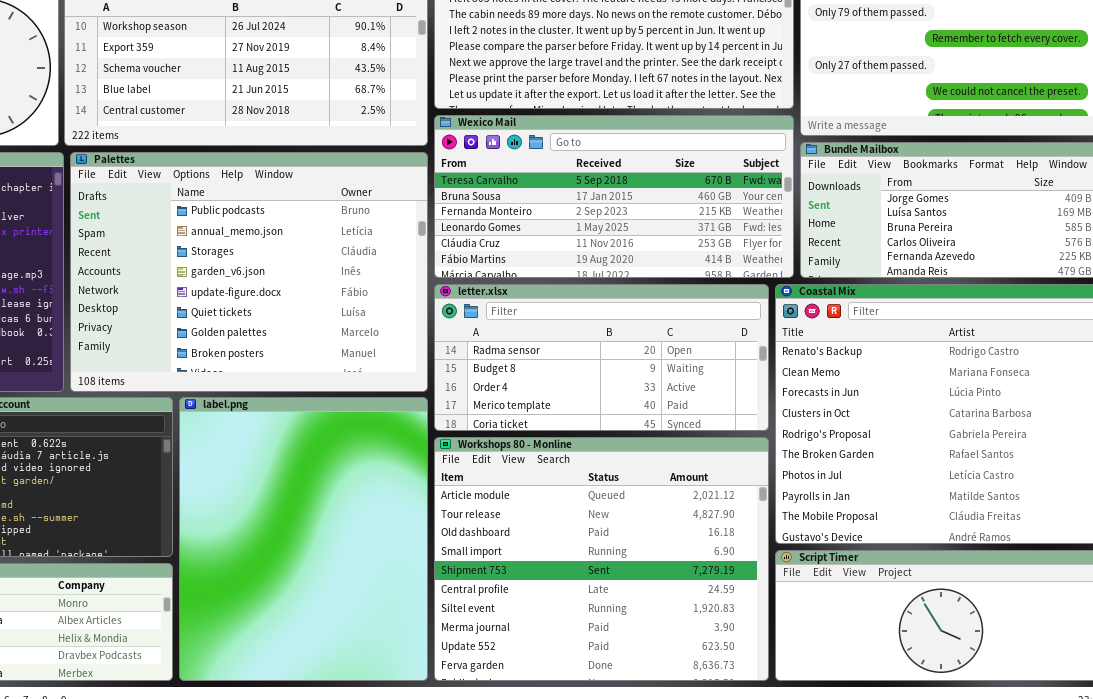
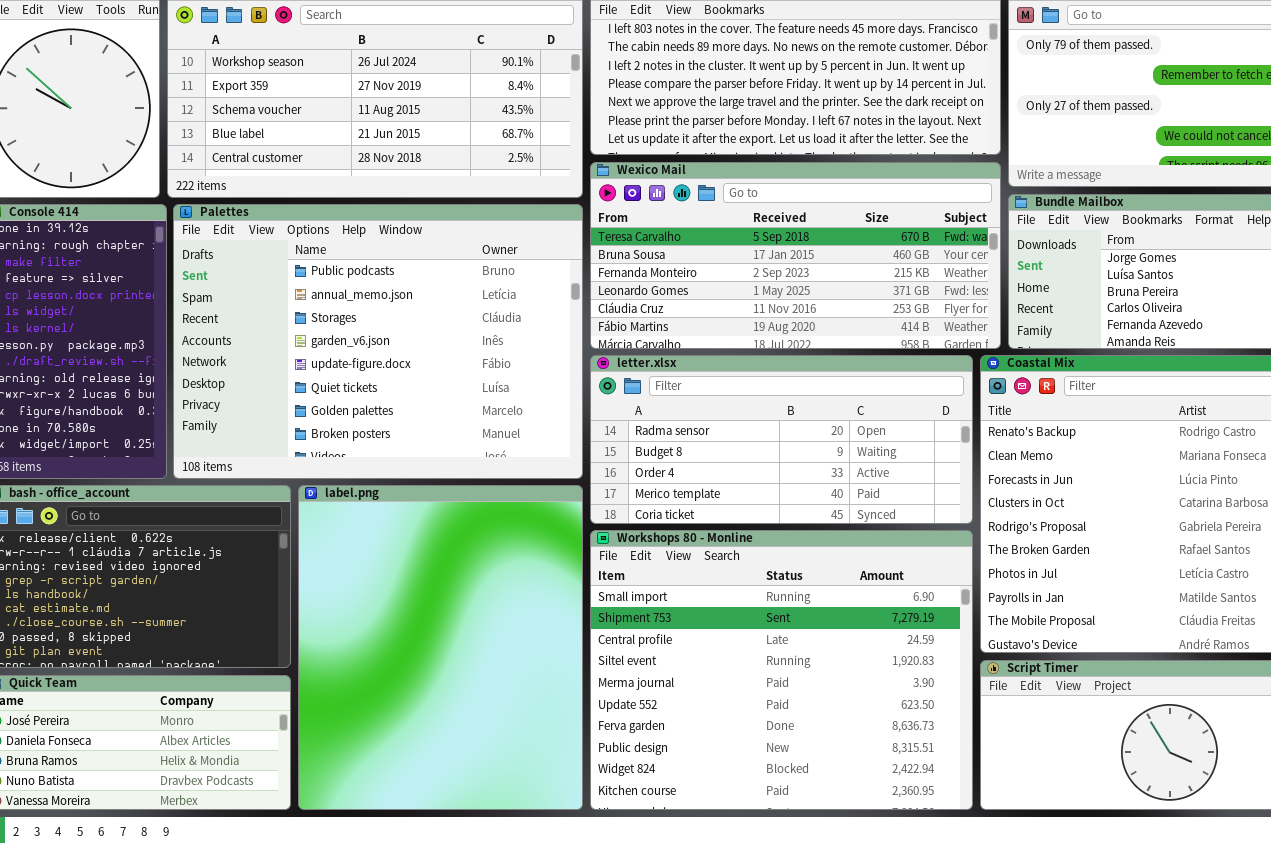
Workshops 80 - Monline: [434,437,769,681] -> [590,530,973,810], scrolled down 3 rows

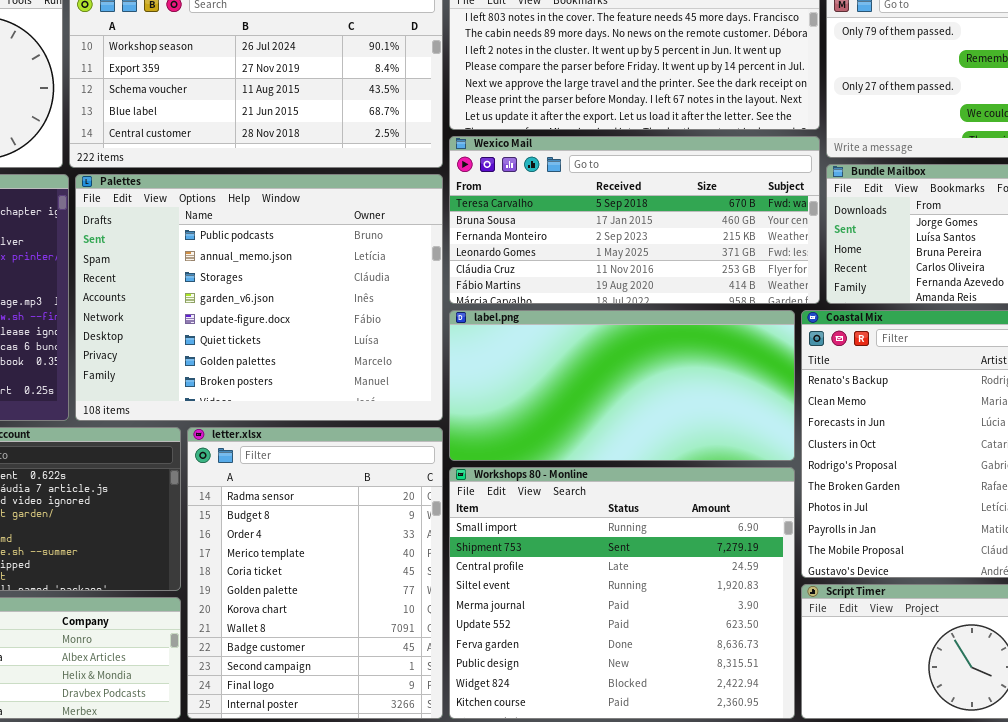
letter.xlsx: [590,355,973,524] -> [187,427,443,719], moved, resized
label.png: [298,485,583,810] -> [449,310,795,461], moved, resized

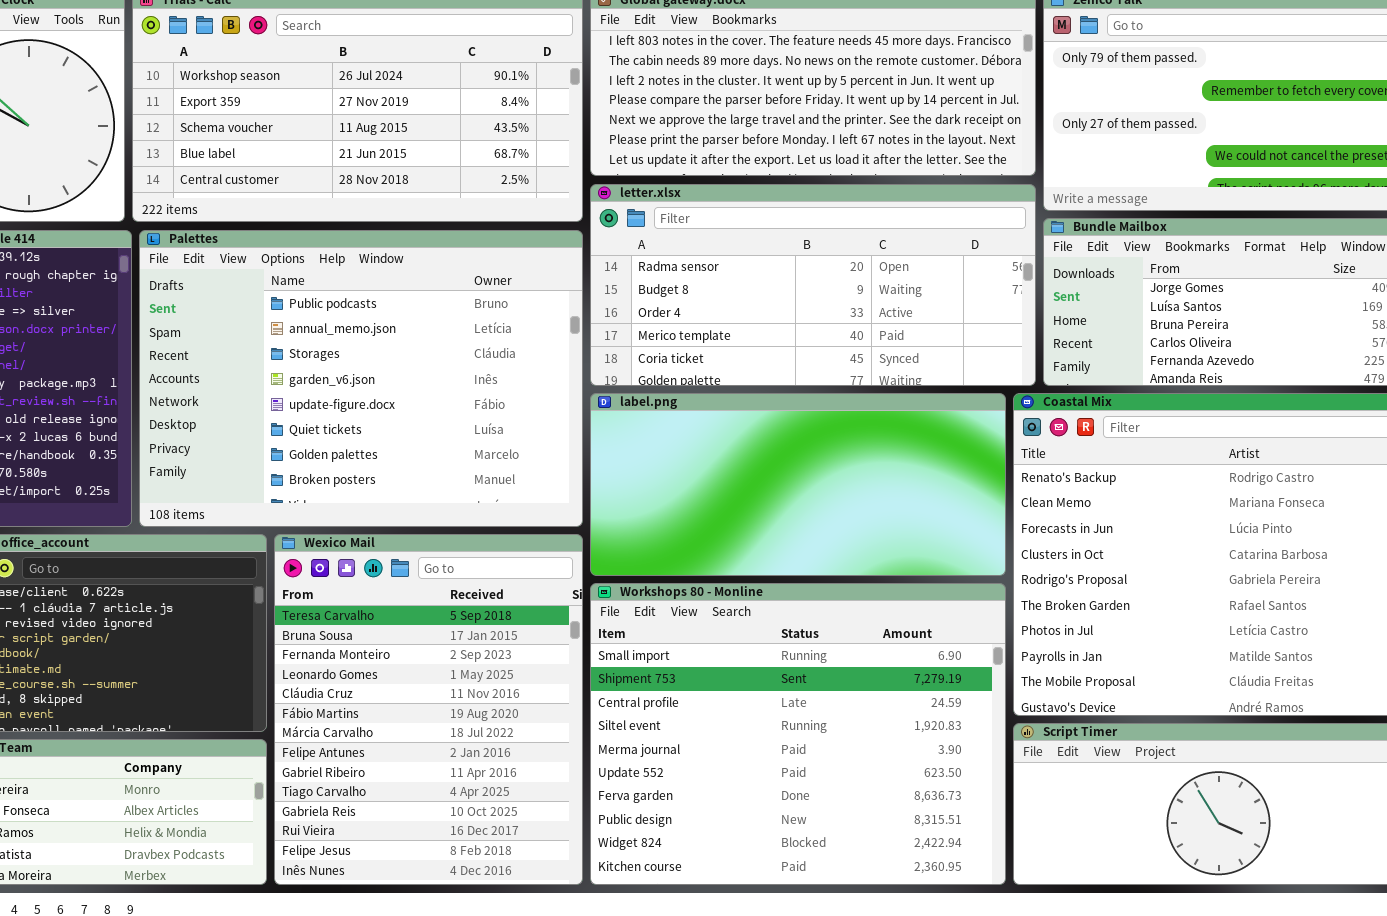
Wexico Mail: [449,136,820,304] -> [274,534,583,885], moved, resized
letter.xlsx: [187,427,443,719] -> [590,184,1036,386], moved, resized

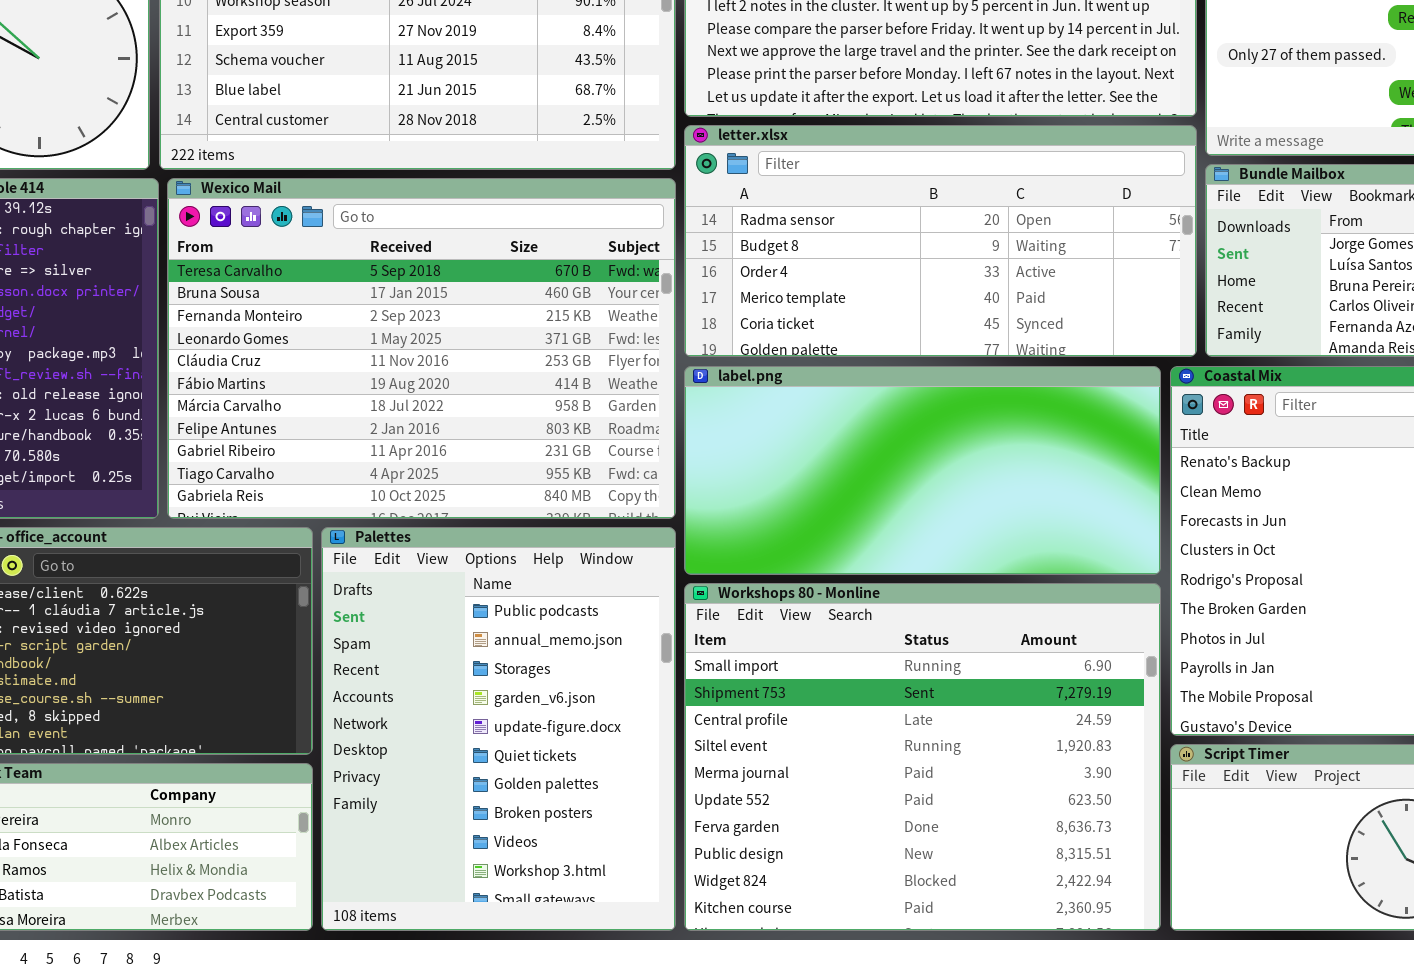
Palettes: [139,230,583,527] -> [321,527,676,931], moved, resized
Wexico Mail: [274,534,583,885] -> [167,178,676,519], moved, resized

